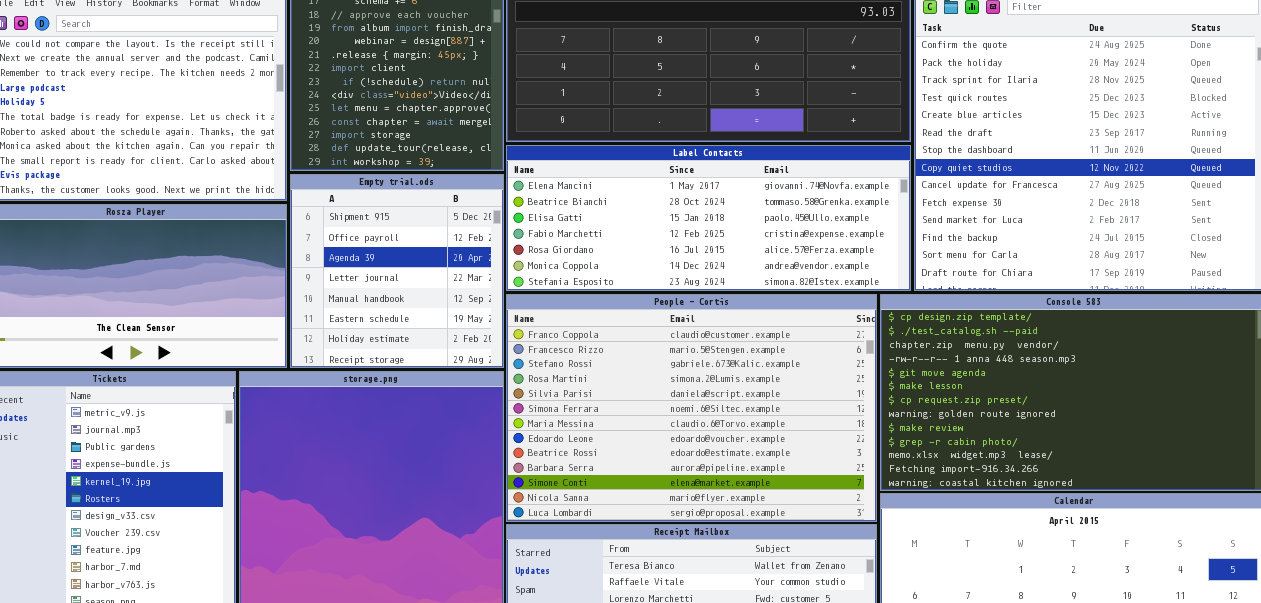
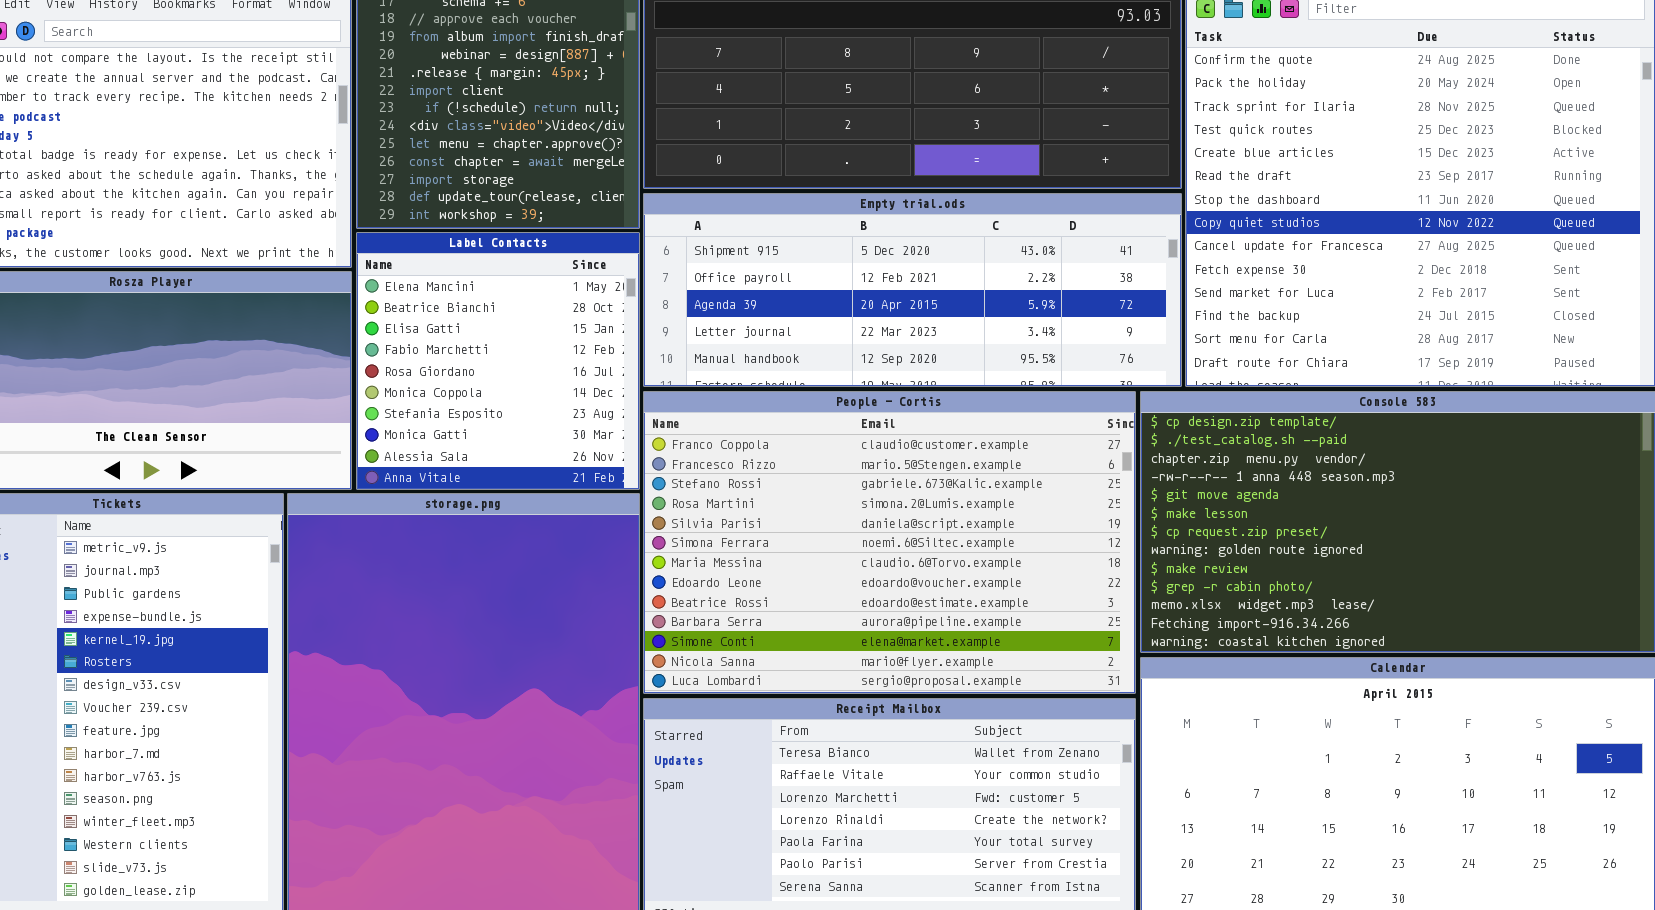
Label Contacts: [506,145,911,291] -> [356,232,640,490], moved, resized
Empty trial.ods: [290,174,504,368] -> [643,193,1182,387], moved, resized

